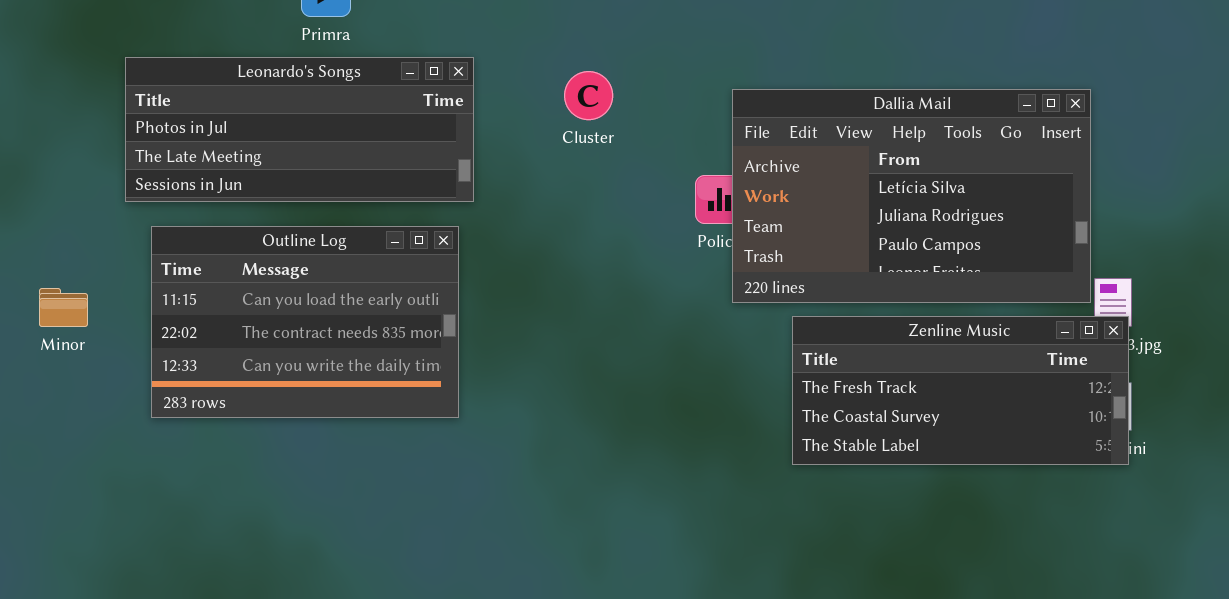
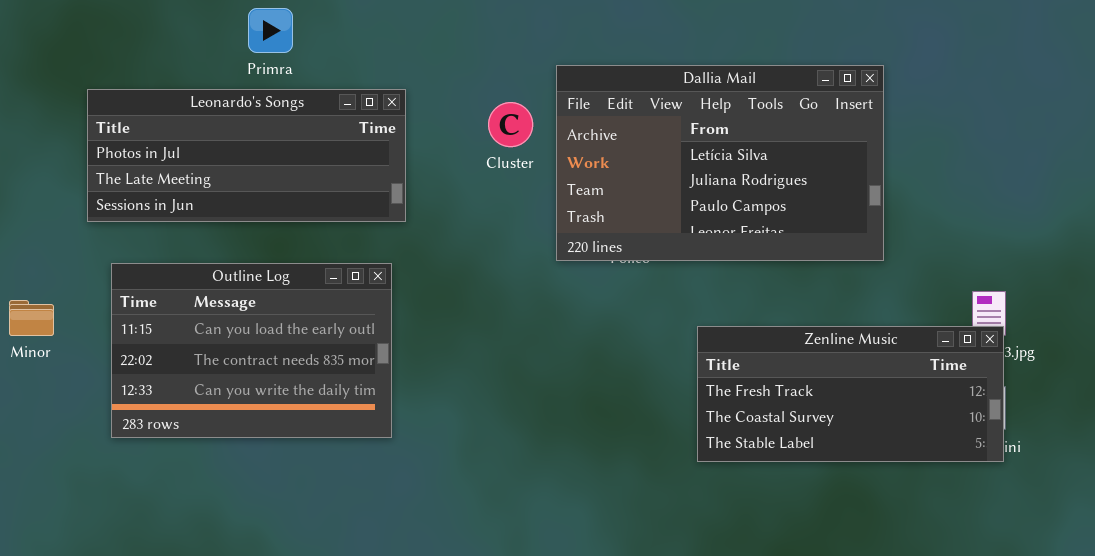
Dallia Mail: [732,89,1091,303] -> [556,65,884,261], moved
Outline Log: [151,226,459,418] -> [111,263,392,438], moved

